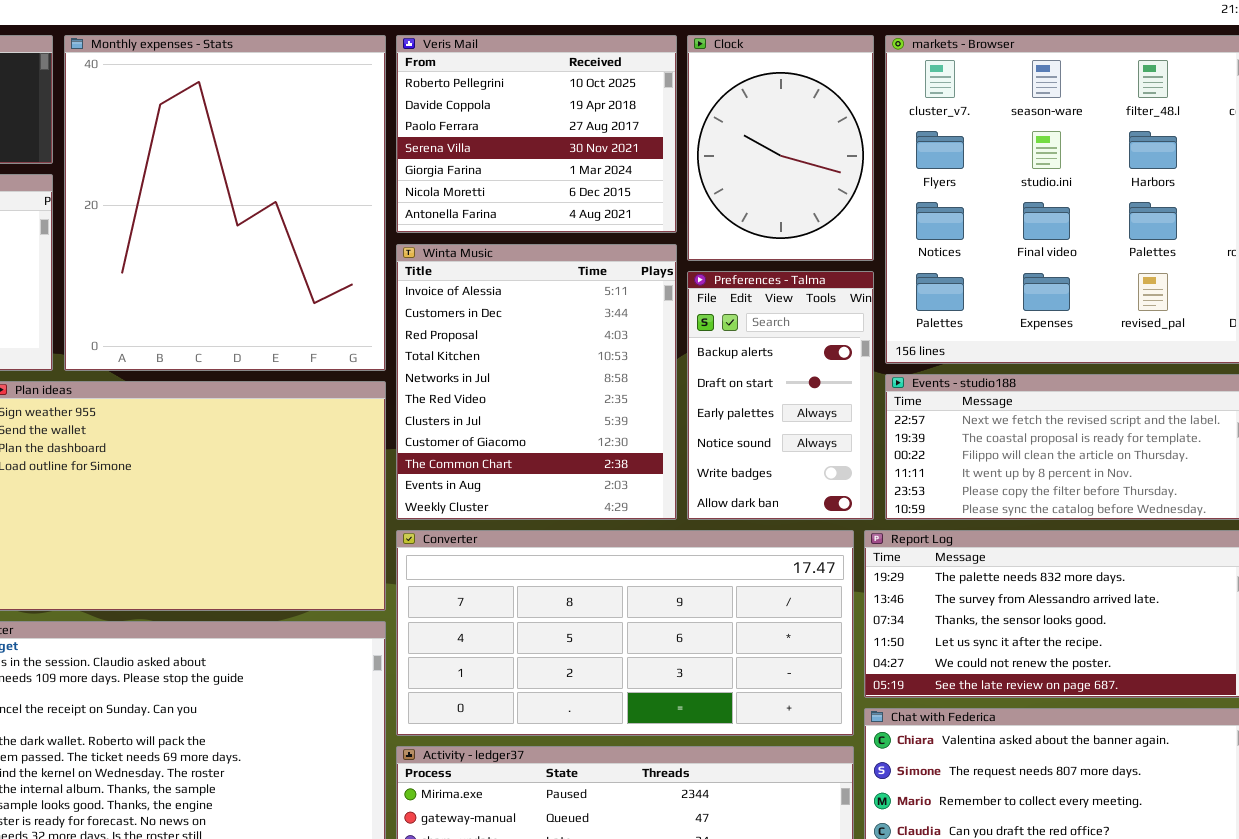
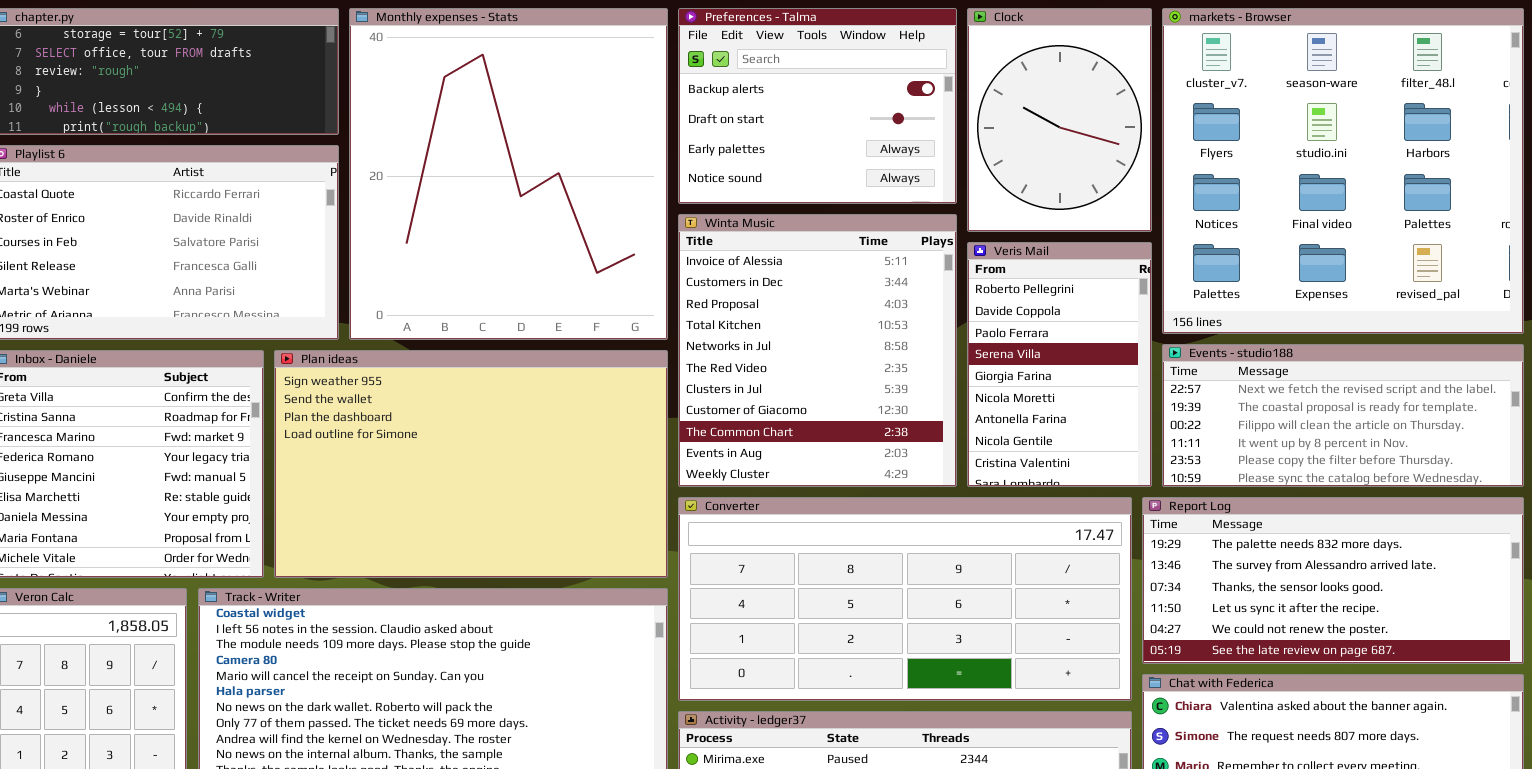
Veris Mail: [396,35,677,233] -> [967,242,1152,487], moved, resized
Preferences - Talma: [687,271,874,520] -> [678,8,957,204], moved, resized

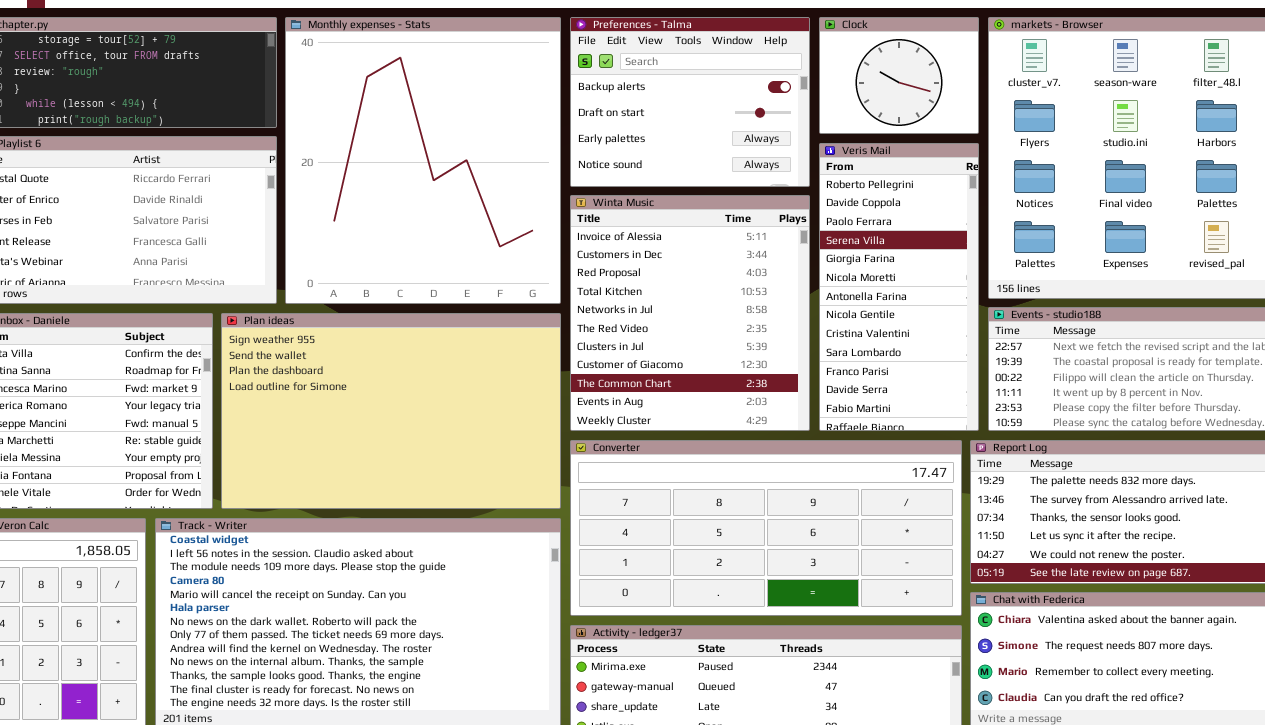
Clock: [967,8,1152,232] -> [819,17,979,134], resized
Veris Mail: [967,242,1152,487] -> [819,143,979,431], resized

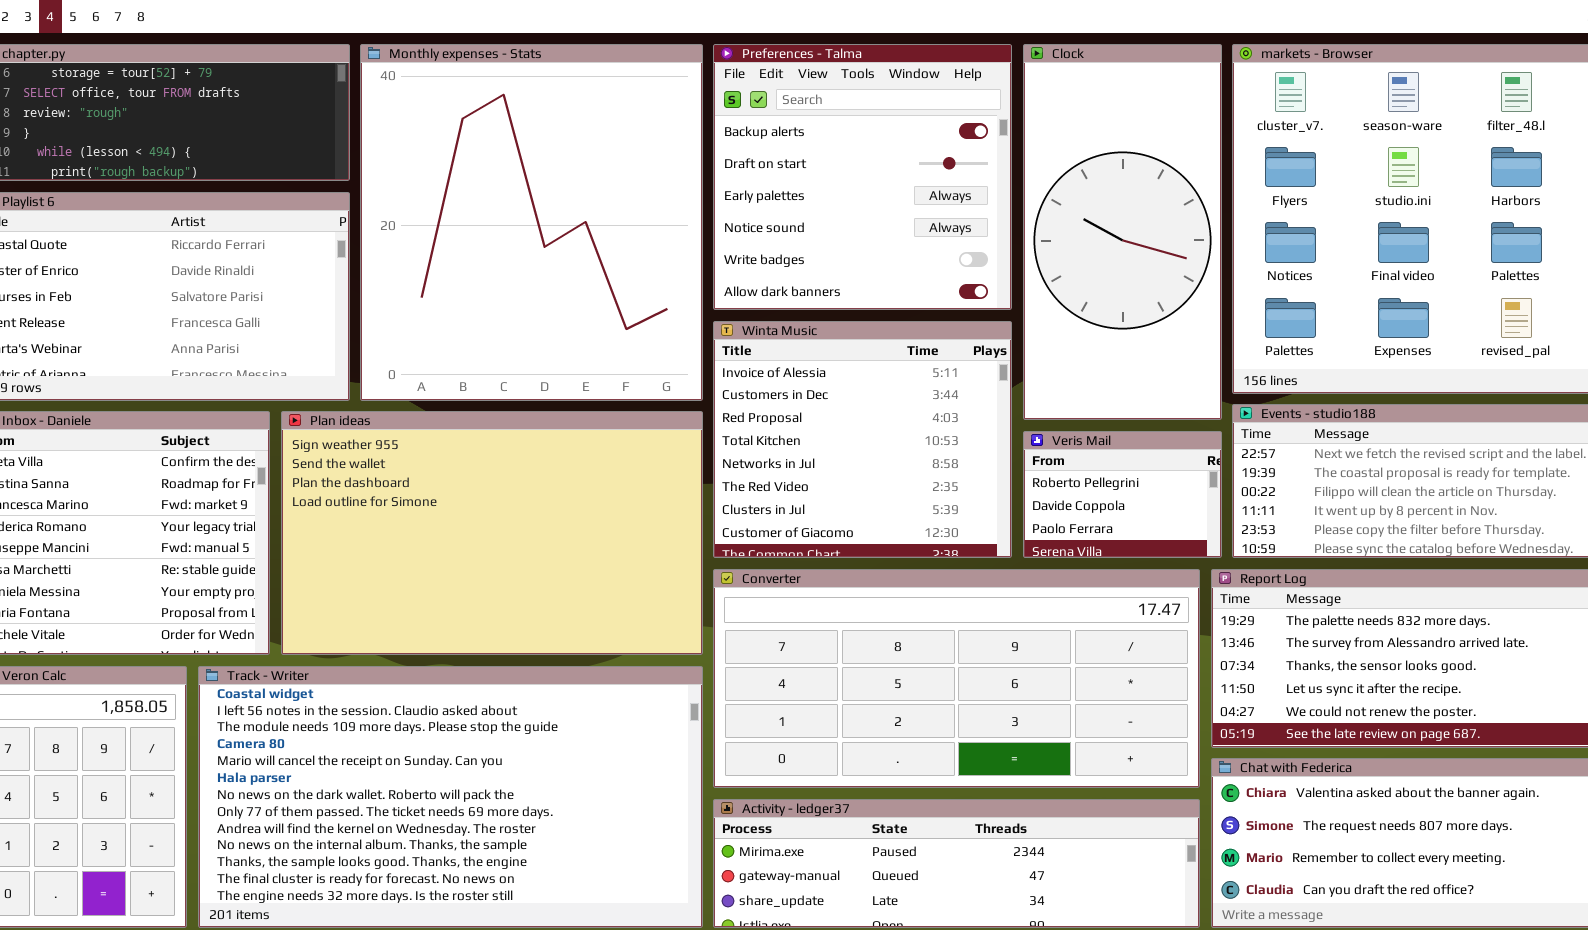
Preferences - Talma: [570,17,810,187] -> [713,44,1012,310], resized
Clock: [819,17,979,134] -> [1023,44,1222,420], resized
Veris Mail: [819,143,979,431] -> [1023,431,1222,558], resized
Winta Music: [570,195,810,431] -> [713,321,1012,558], resized

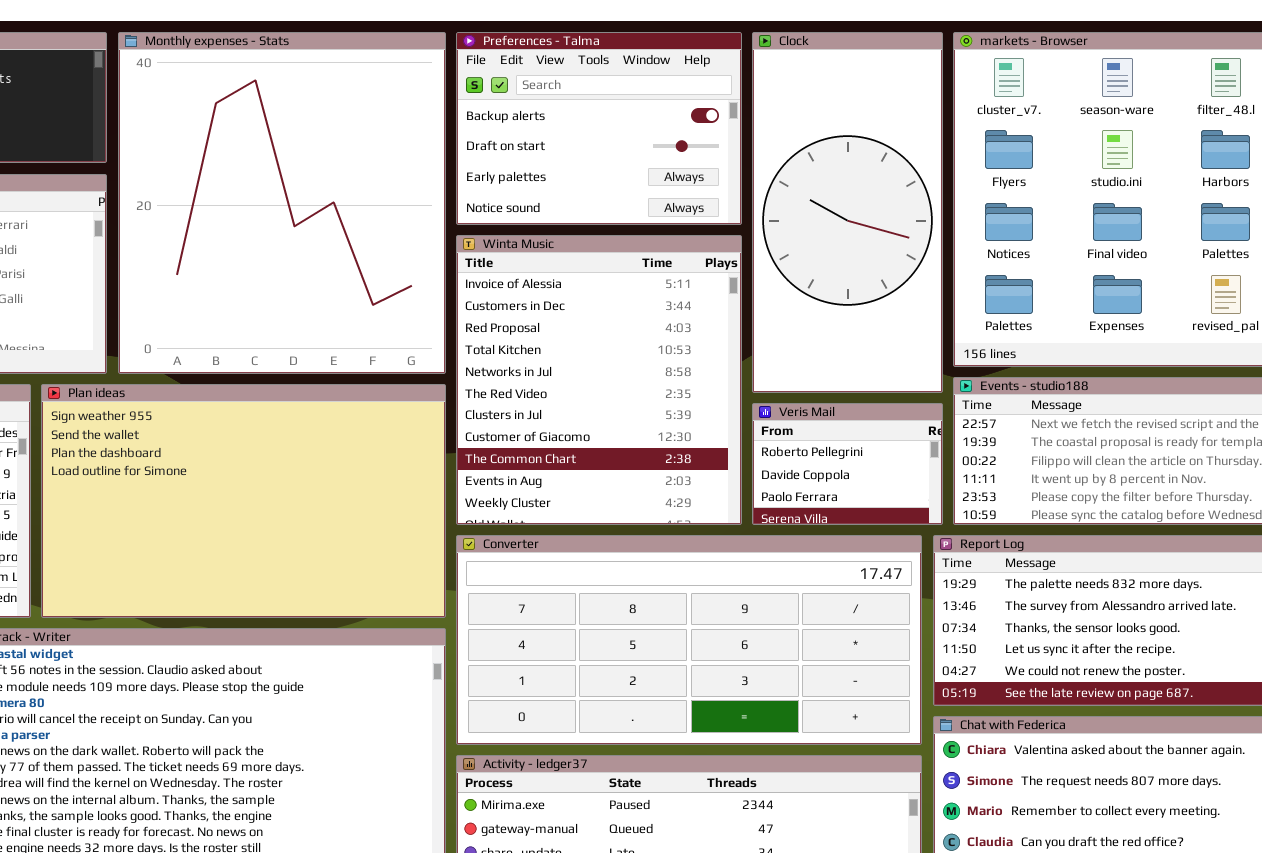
Preferences - Talma: [713,44,1012,310] -> [456,32,742,225], resized
Winta Music: [713,321,1012,558] -> [456,235,742,525], resized

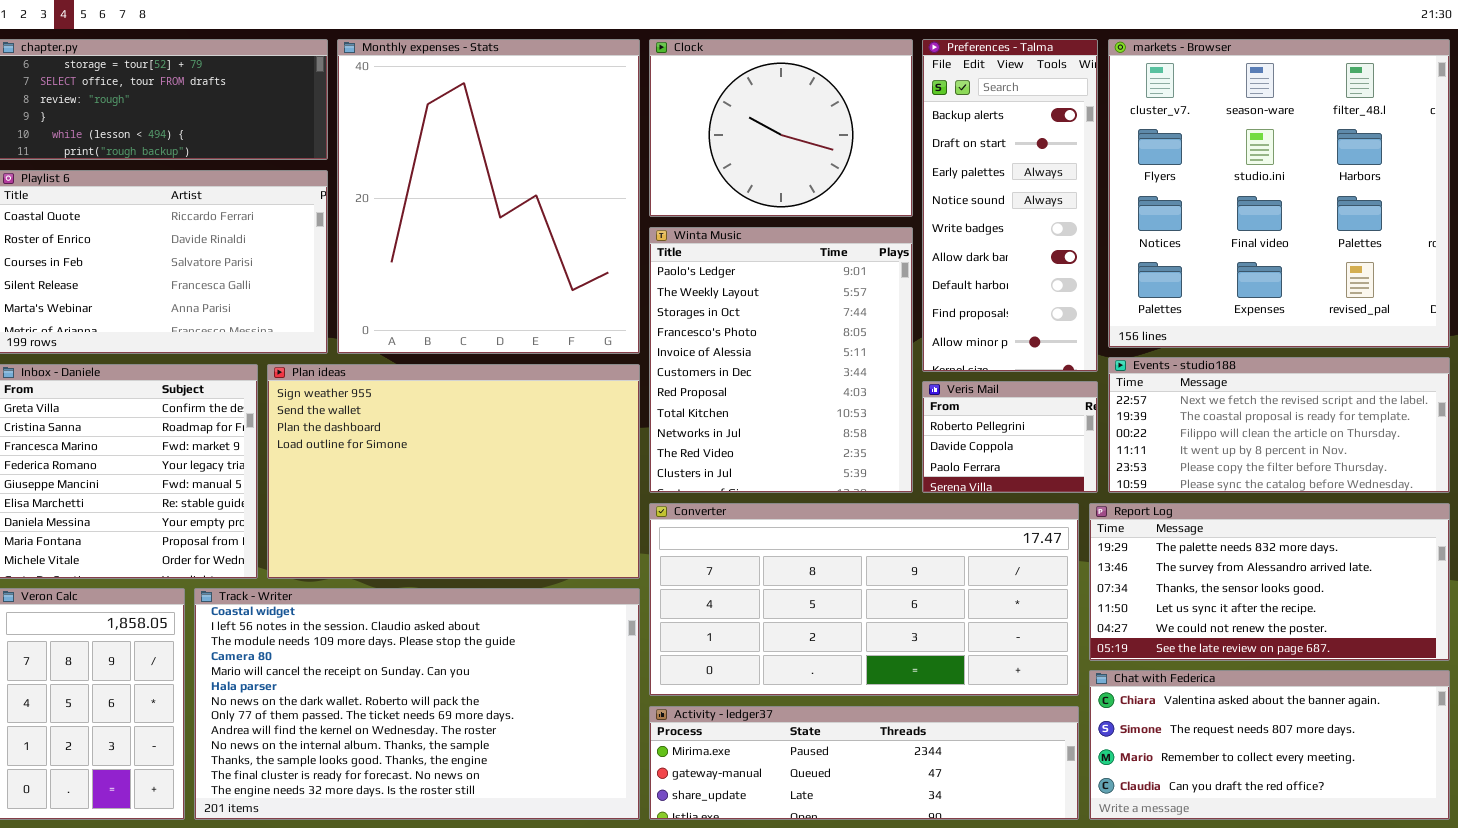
Preferences - Talma: [456,32,742,225] -> [922,39,1098,372], moved, resized
Clock: [752,32,943,393] -> [649,39,913,217], moved, resized
Winta Music: [456,235,742,525] -> [649,227,913,493], scrolled up 4 rows

